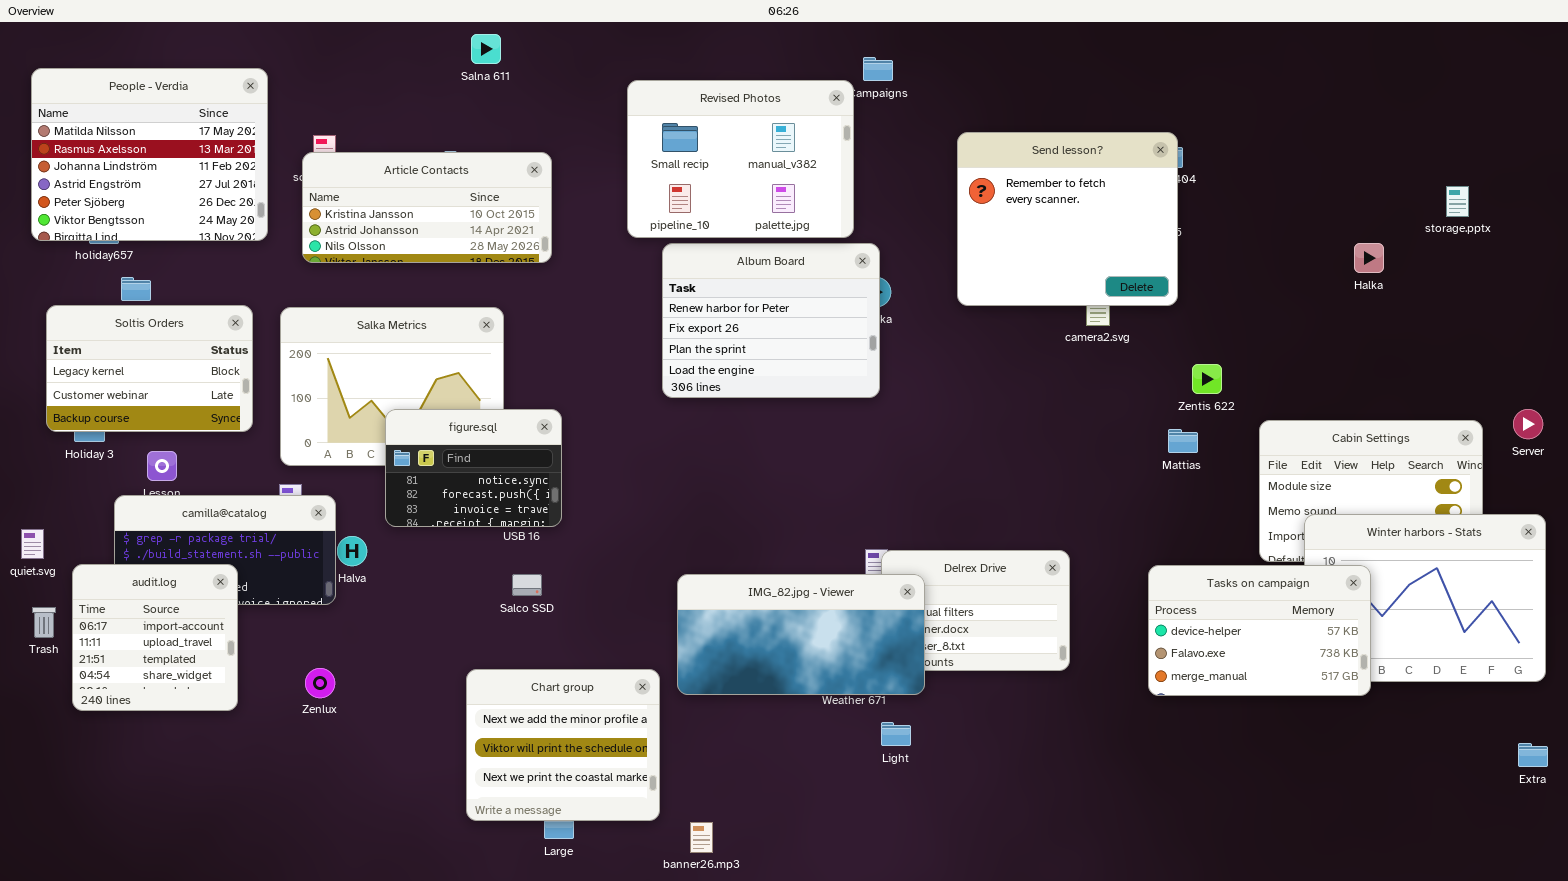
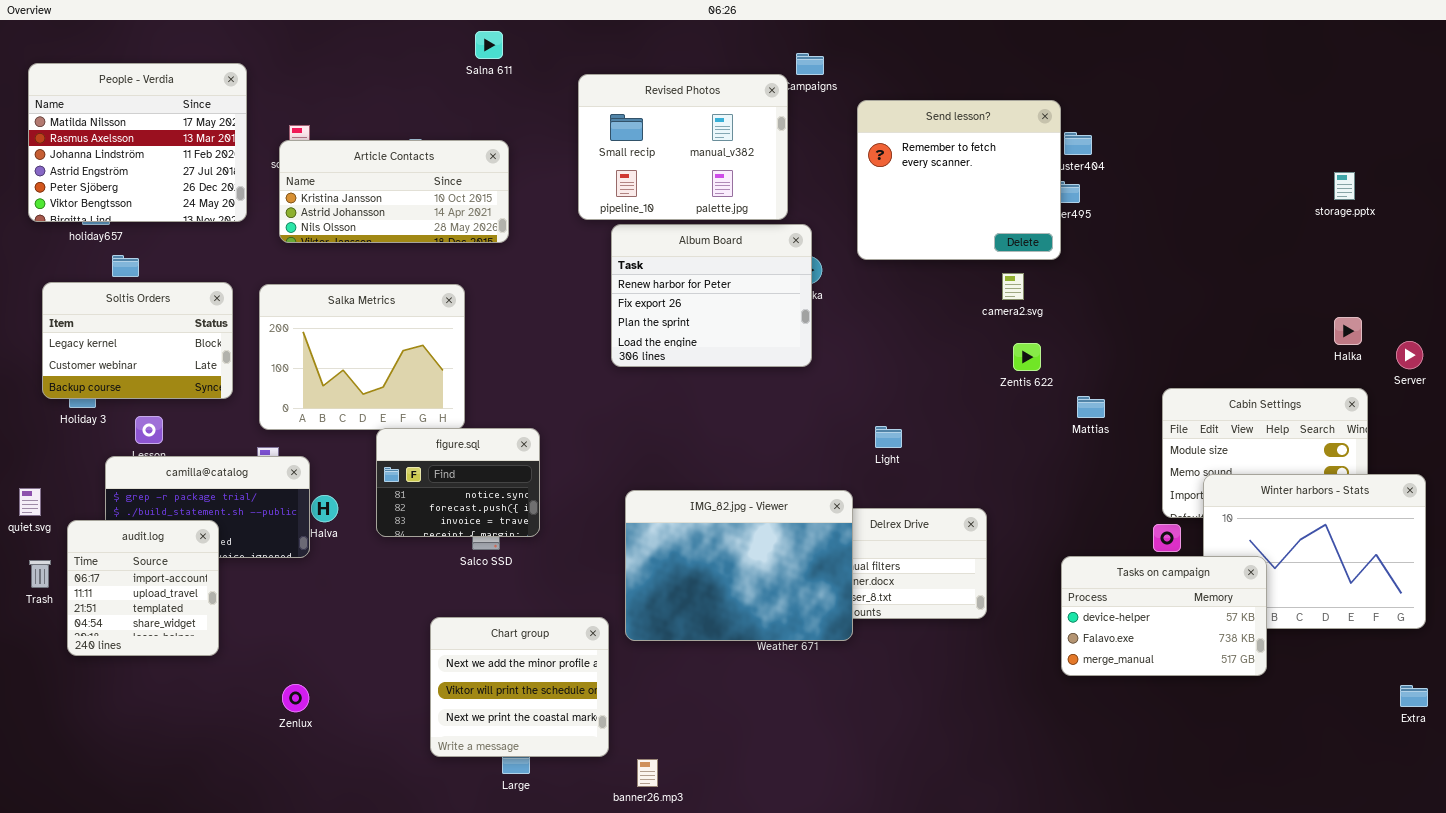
Salna 611: [471,34,501,64] -> [475,31,503,59], moved
Send lesson?: [957,132,1178,306] -> [857,100,1061,260], moved
Halka: [1354,243,1384,273] -> [1334,317,1362,345], moved
Zentis 622: [1192,364,1222,394] -> [1013,343,1041,371], moved
figure.sql: [385,409,562,527] -> [376,428,540,537], moved
Server: [1513,409,1543,439] -> [1396,341,1423,369], moved
Tasks on campaign: [1148,565,1371,696] -> [1061,556,1267,676], moved
IMG_82.jpg - Viewer: [677,574,925,695] -> [625,490,853,641], resized
Zenlux: [305,668,335,698] -> [282,684,309,712], moved
Light: [881,722,911,746] -> [875,426,902,448], moved

